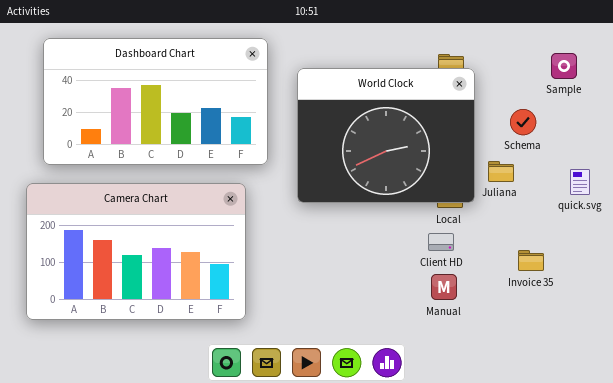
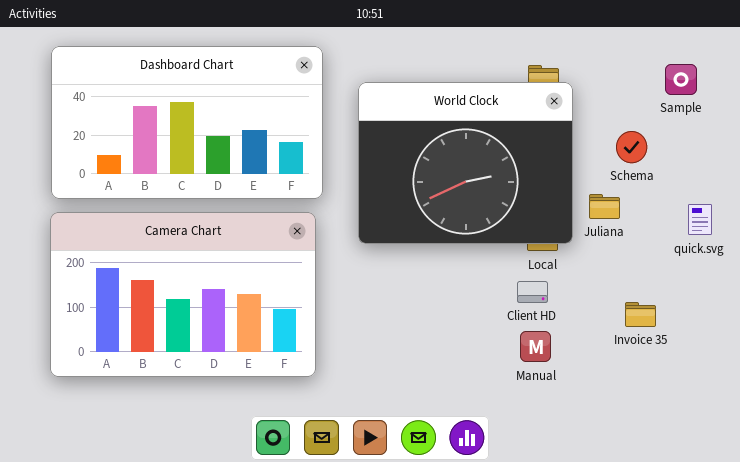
Camera Chart: [26,183,246,320] -> [50,212,316,377], moved

